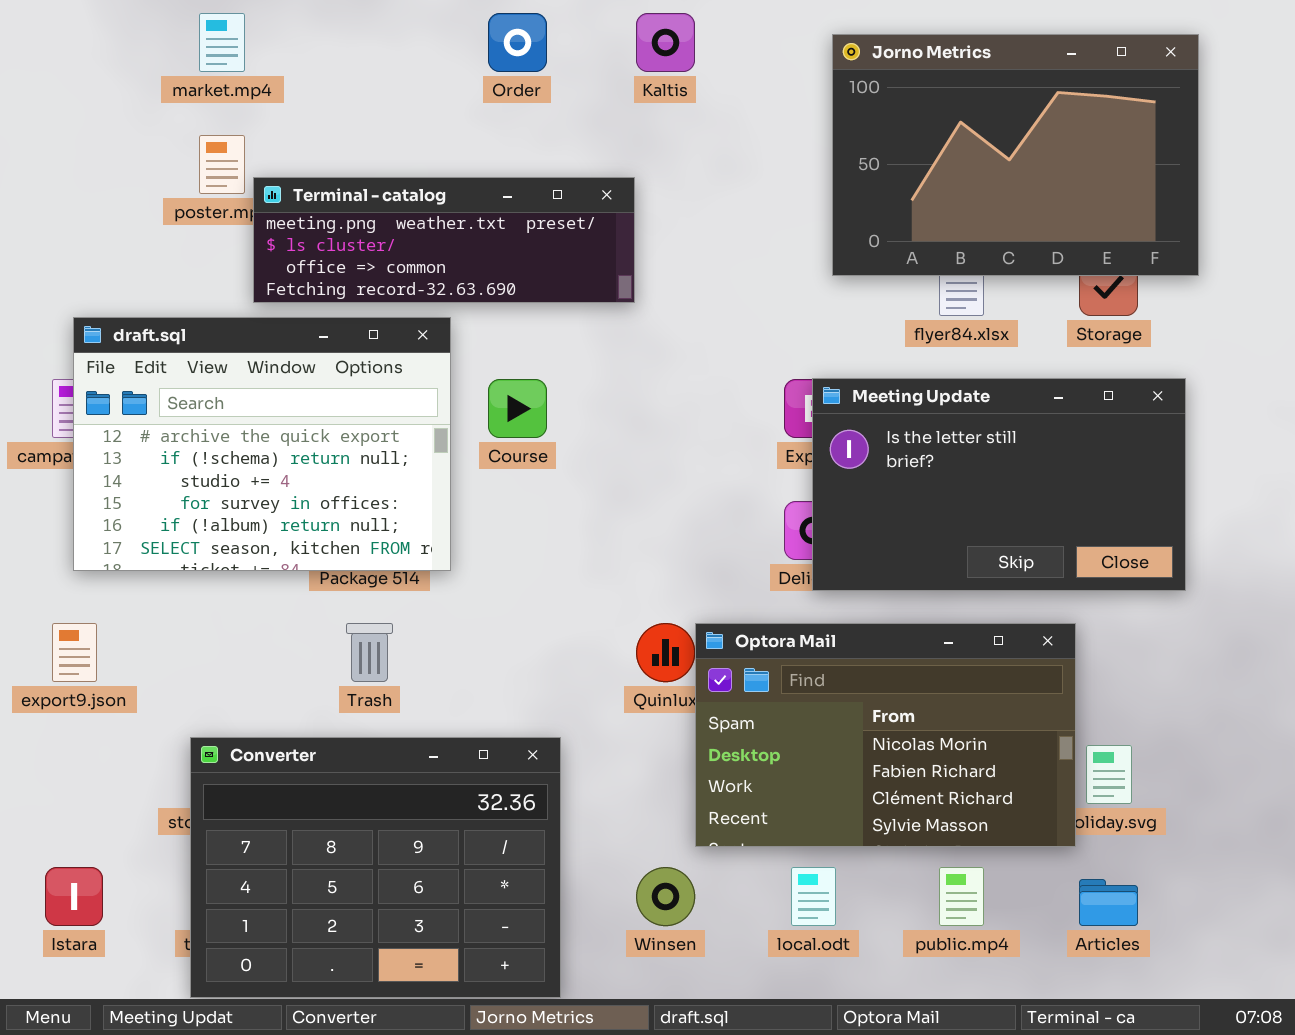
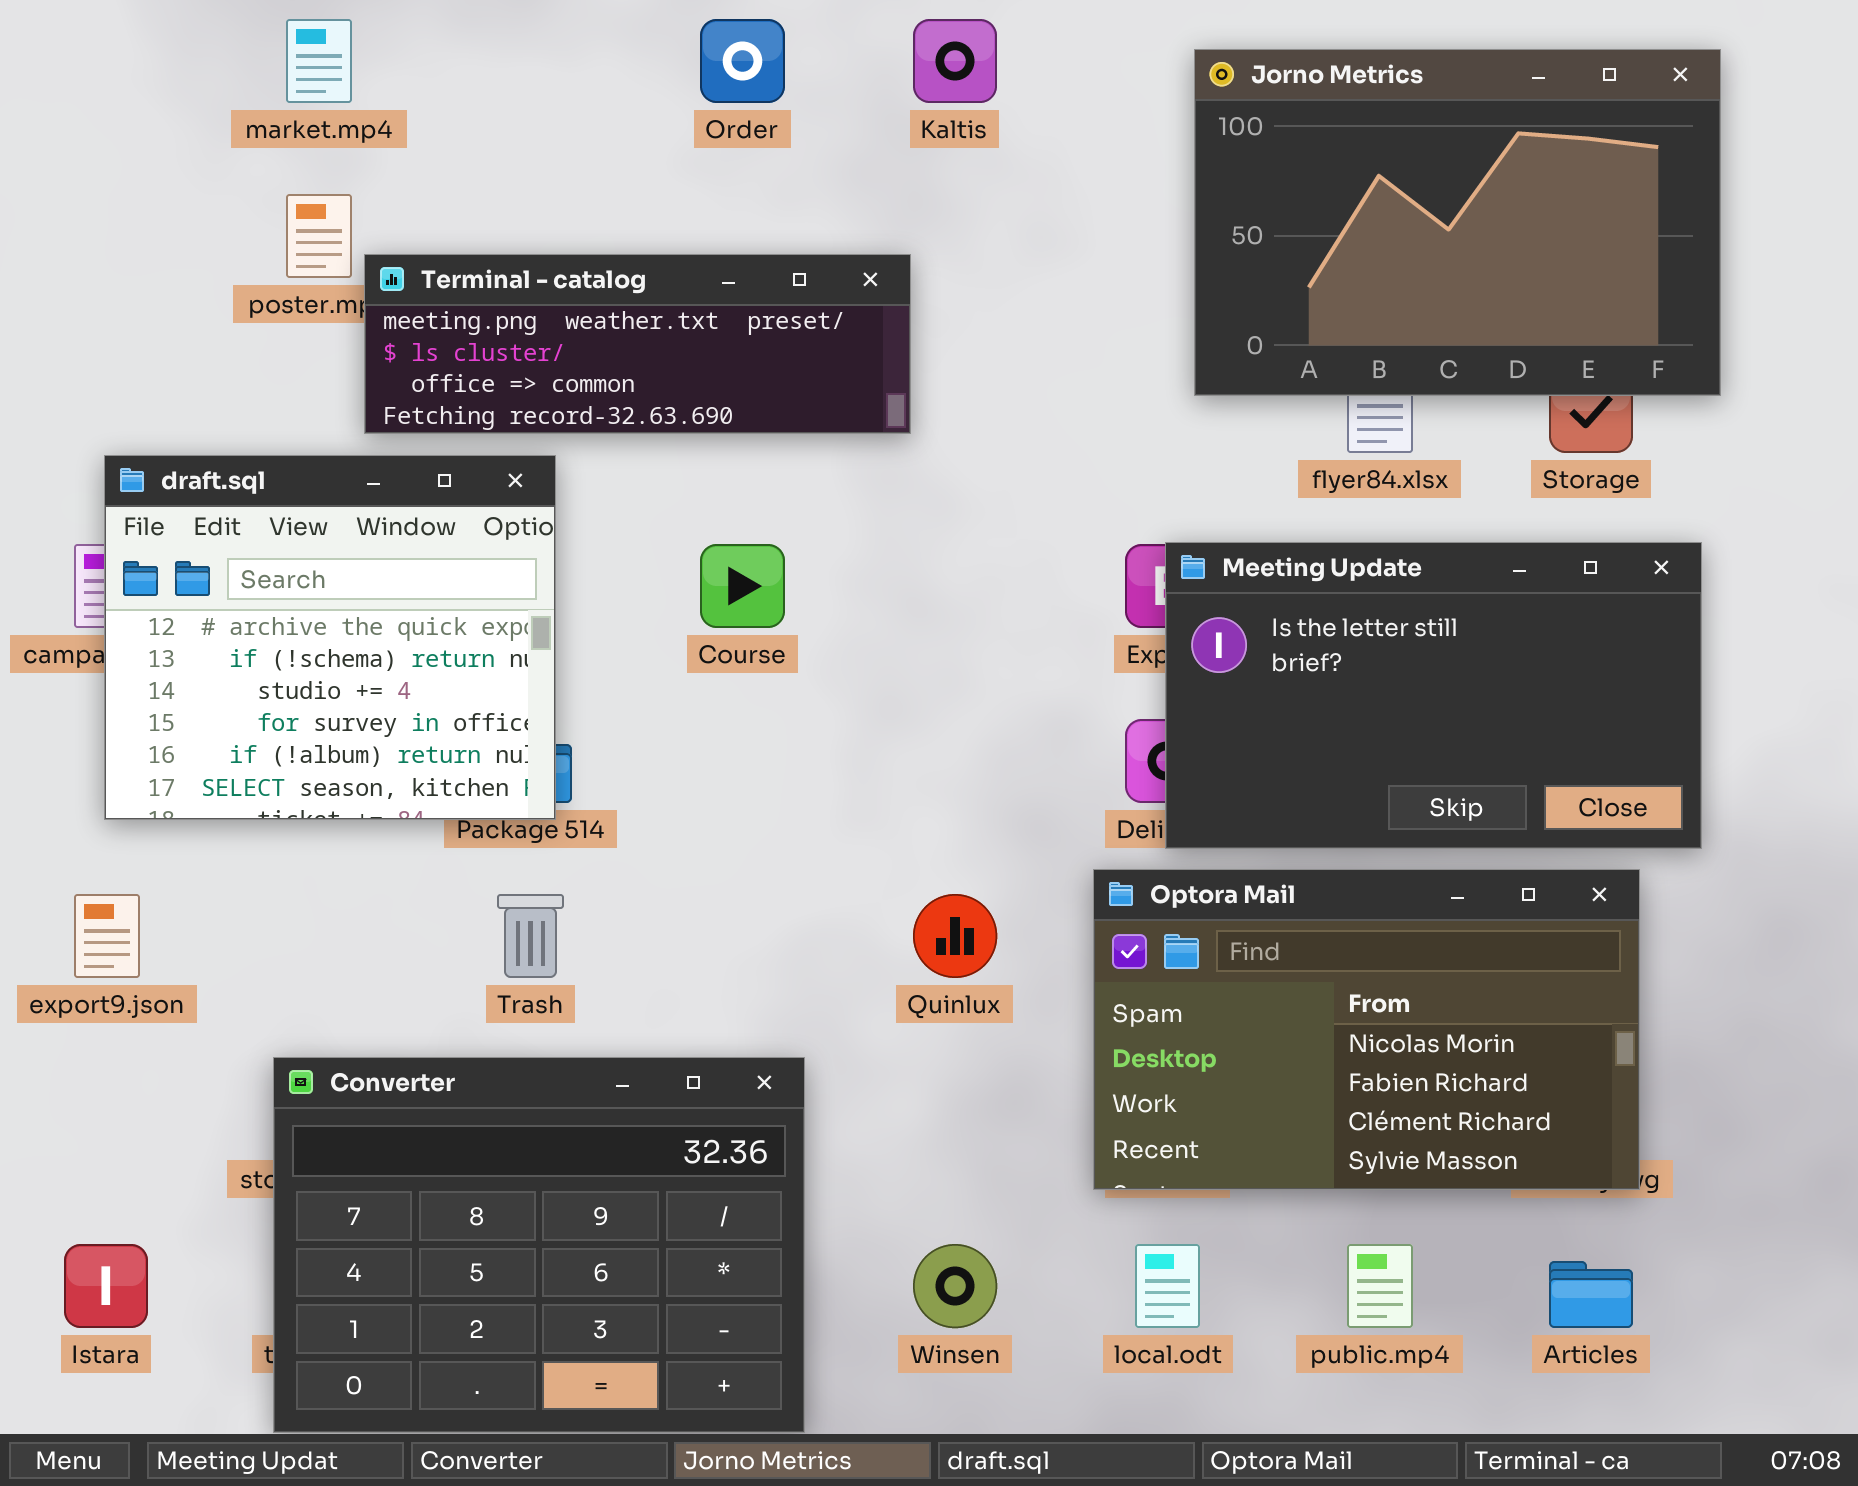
draft.sql: [73,317,451,571] -> [104,455,556,820], resized
Optora Mail: [695,623,1076,847] -> [1093,869,1640,1190], moved

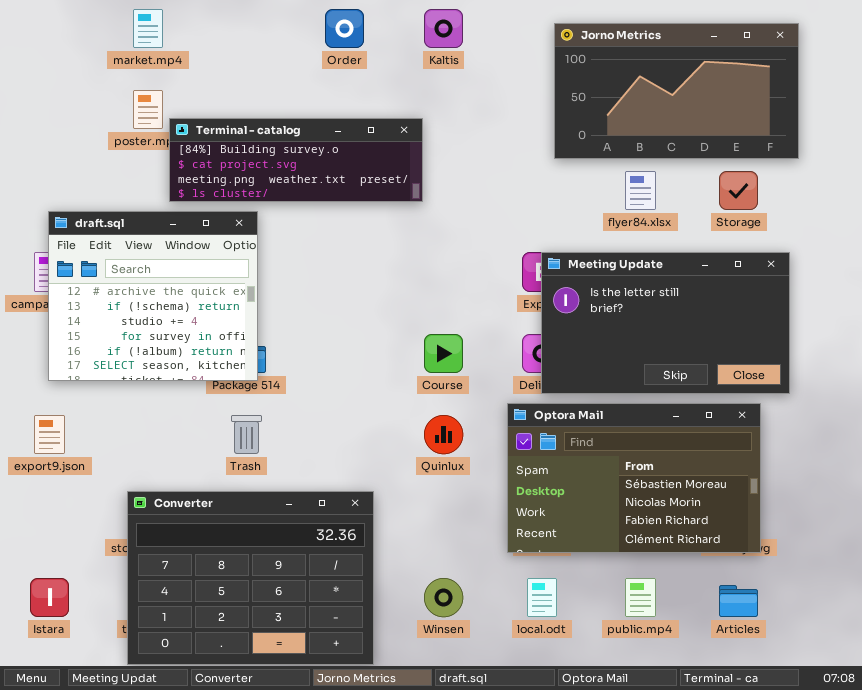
Jorno Metrics: [1194,49,1721,396] -> [554,23,799,159], resized
Terminal - catalog: [364,254,911,434] -> [169,118,423,202], scrolled up 2 rows
Course: [700,544,785,628] -> [424,334,463,373], moved
Optora Mail: [1093,869,1640,1190] -> [507,403,761,553], scrolled up 1 row

